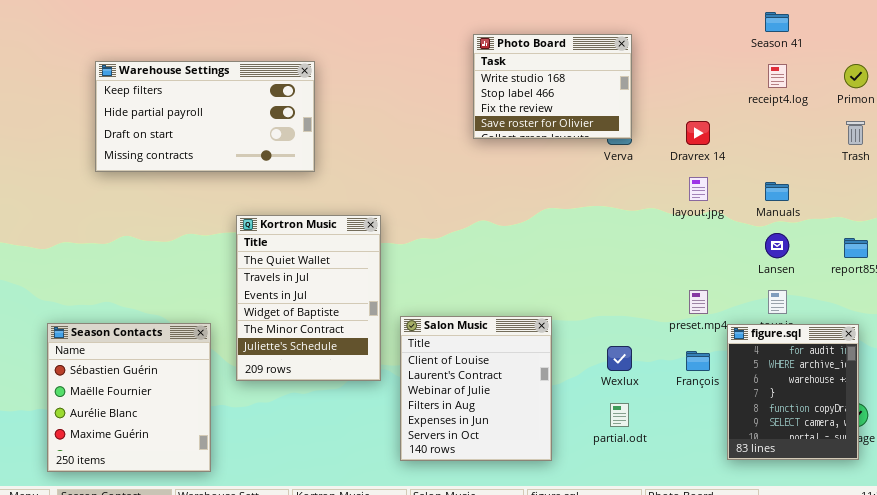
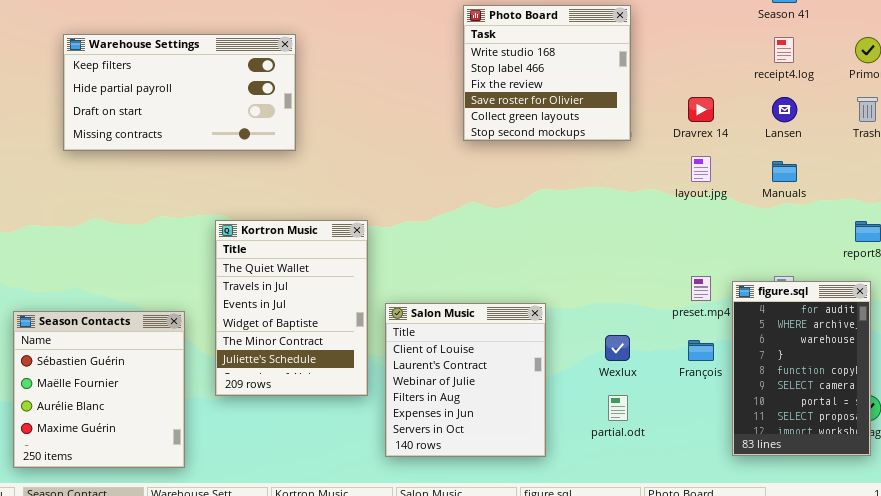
Photo Board: [473,34,632,139] -> [463,5,631,141], resized
Kortron Music: [236,215,381,381] -> [215,220,368,396], moved
Lansen: [765,233,789,258] -> [772,97,797,122], moved
figure.sql: [727,324,859,460] -> [732,281,871,456], resized

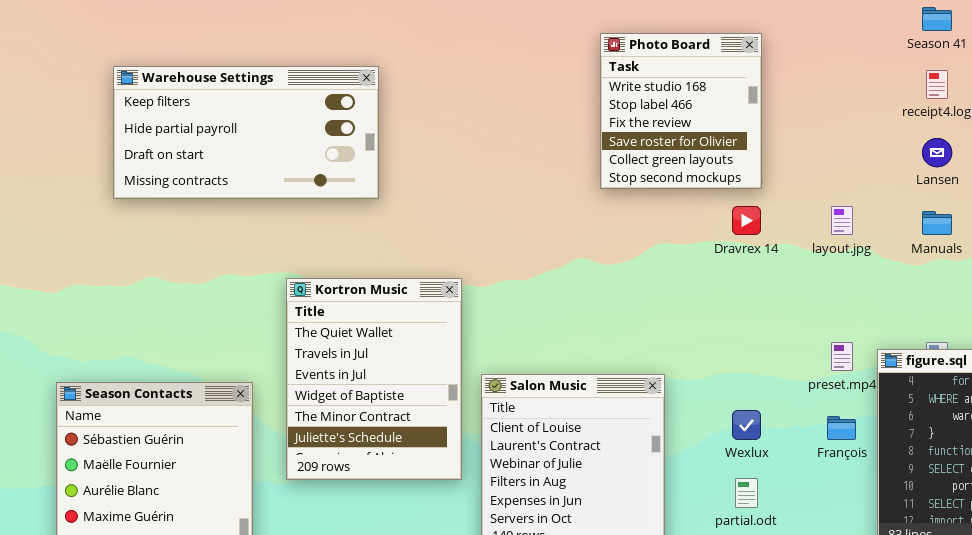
Photo Board: [463,5,631,141] -> [600,33,762,189], resized
Dravrex 14: [688,97,714,122] -> [732,206,761,235], moved

